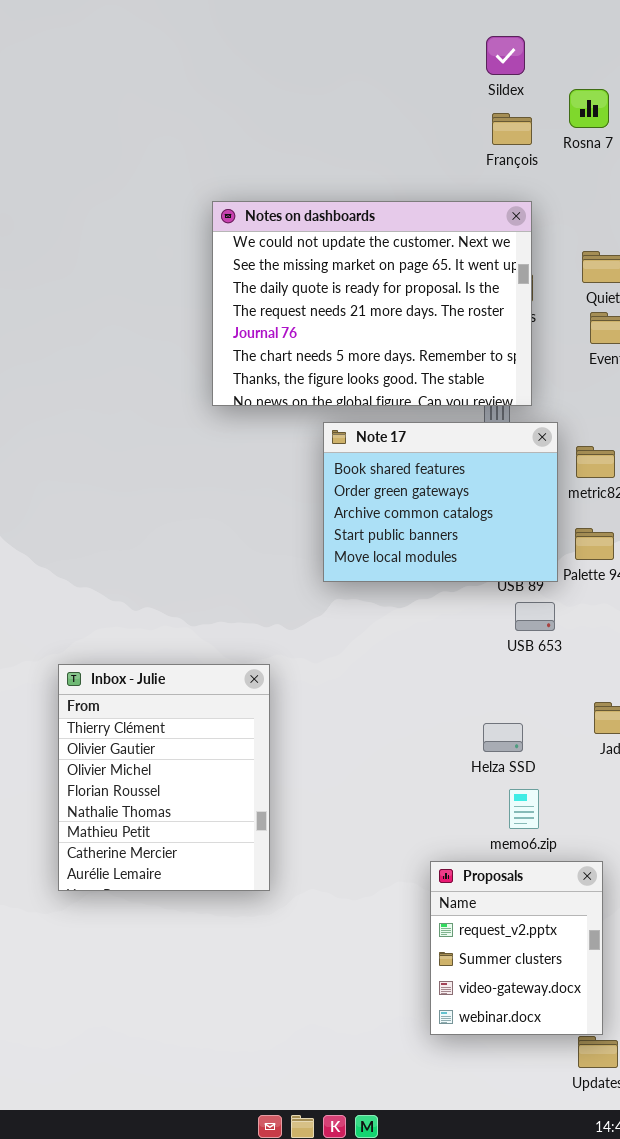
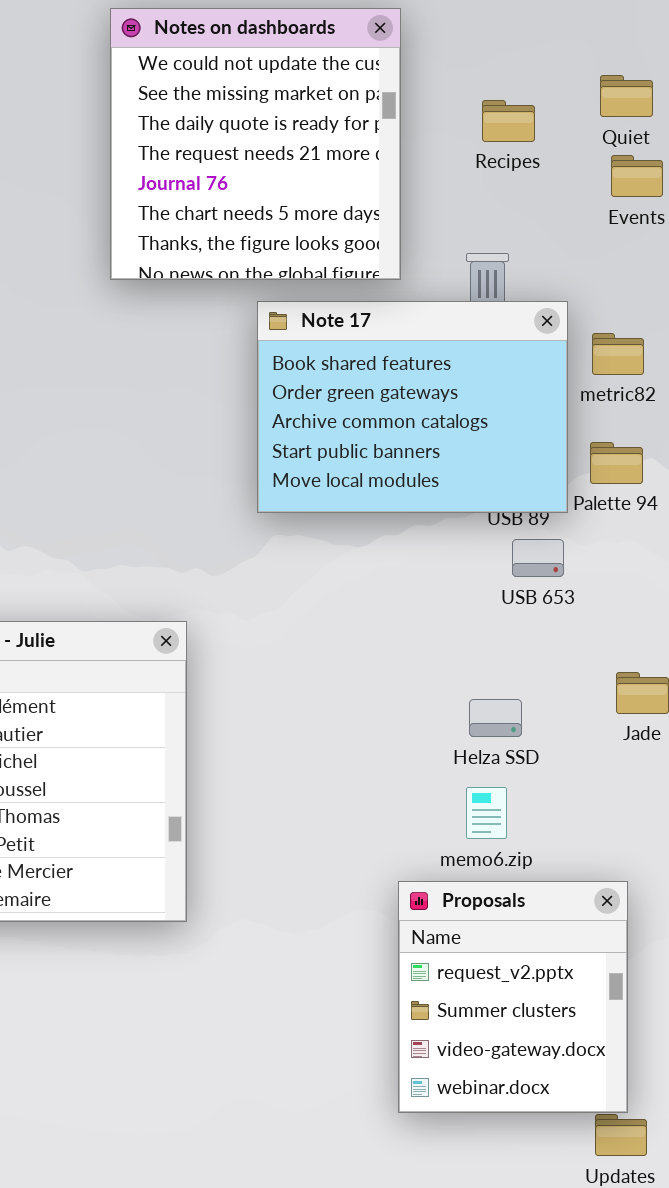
Notes on dashboards: [212,201,532,406] -> [110,8,401,280], resized
memo6.zip: [509,789,539,829] -> [466,787,507,839], moved

